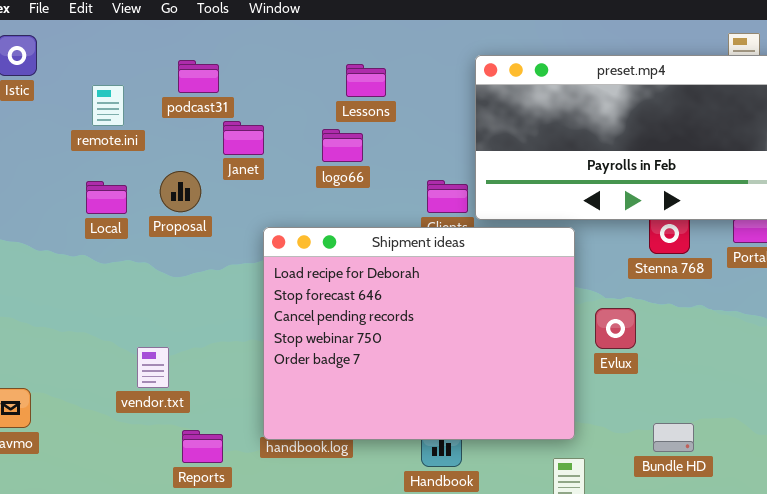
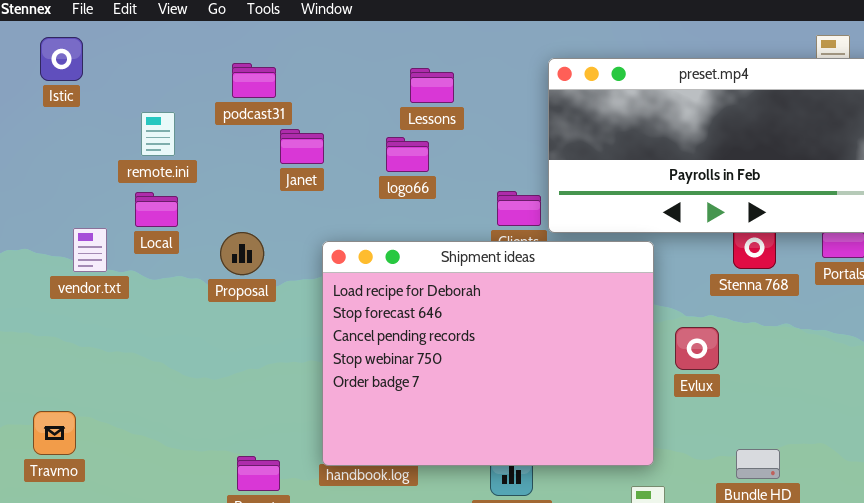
remote.ini: [92,85,124,126] -> [141,112,175,156], moved
Proposal: [160,171,201,212] -> [220,232,264,275], moved
vendor.txt: [137,347,169,388] -> [73,228,107,272], moved

